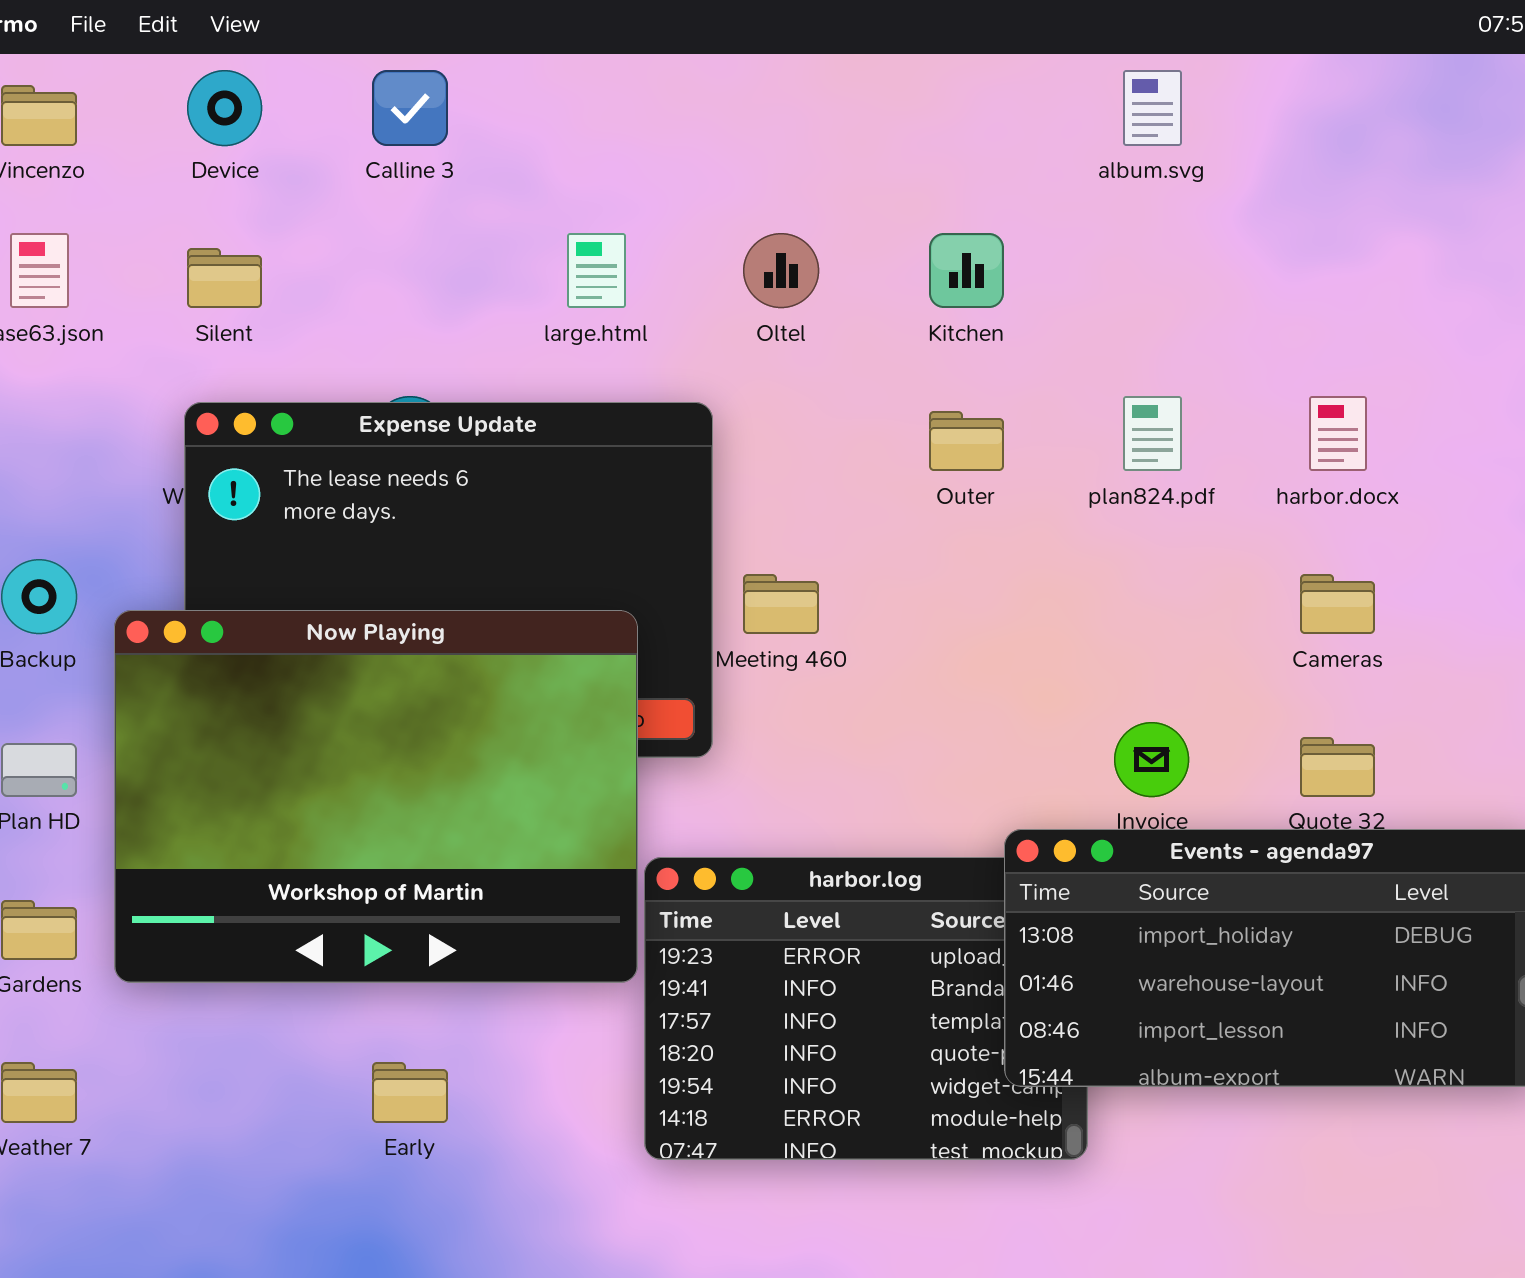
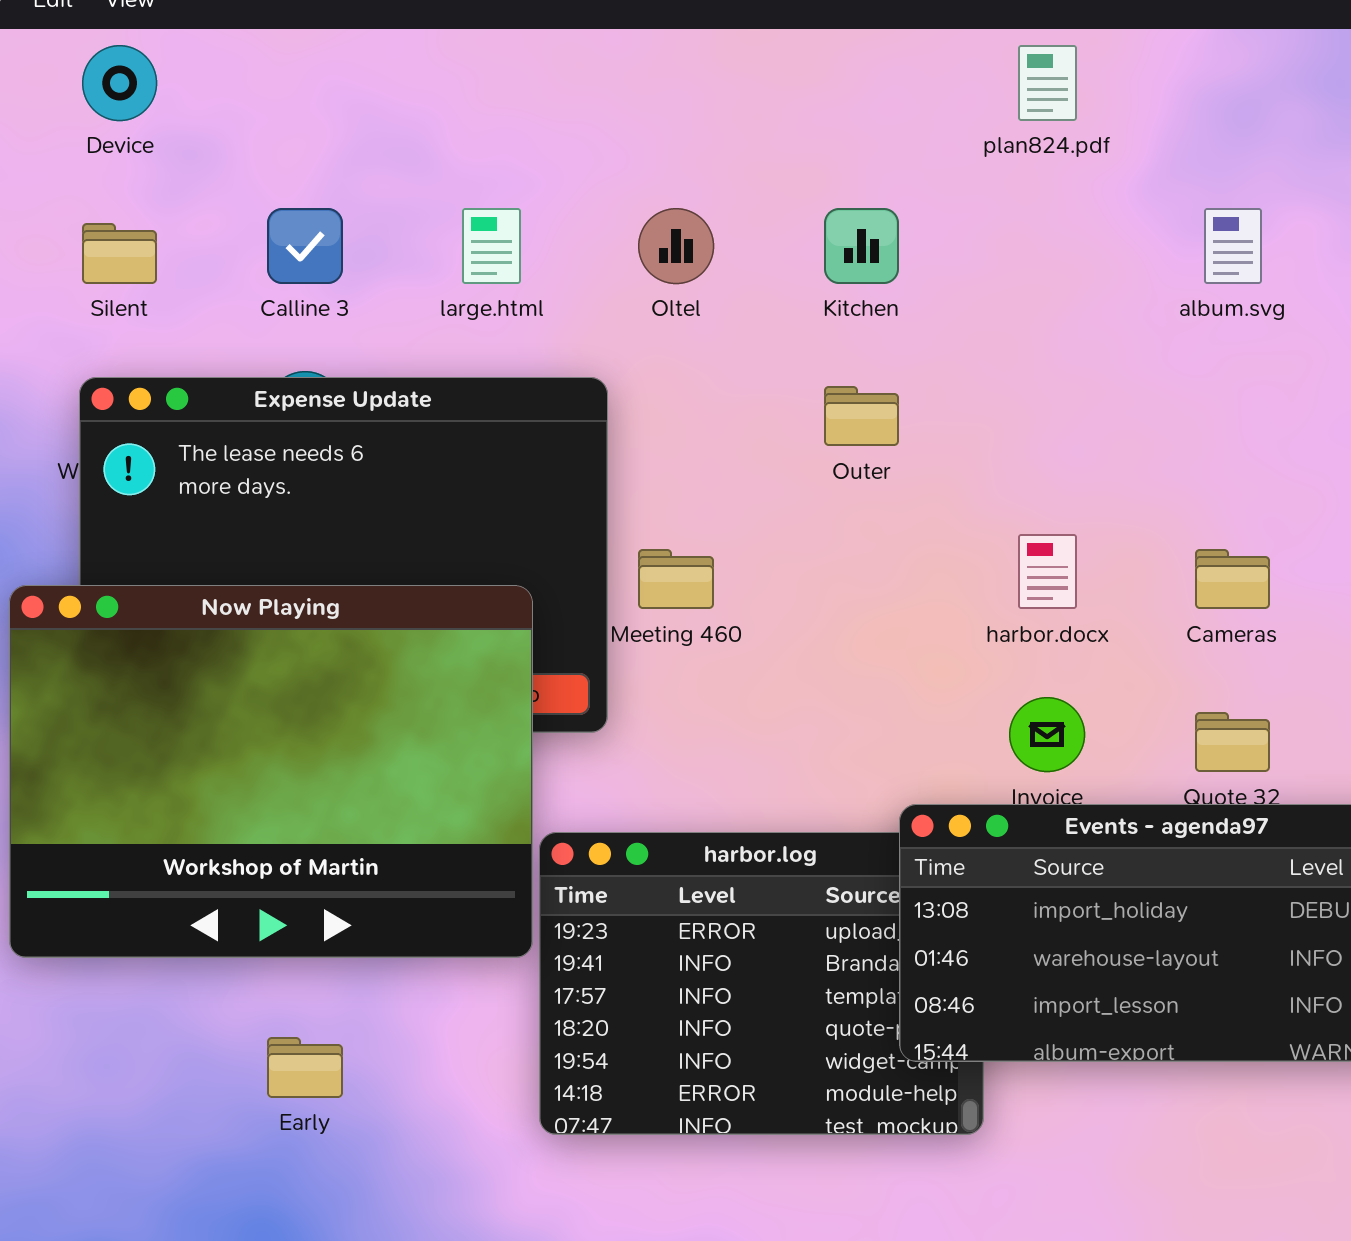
Calline 3: [372,70,448,146] -> [267,208,343,284], moved
album.svg: [1123,70,1182,146] -> [1204,208,1262,284], moved
plan824.pdf: [1123,396,1182,471] -> [1018,45,1077,121], moved
harbor.docx: [1309,396,1367,471] -> [1018,534,1077,609], moved

